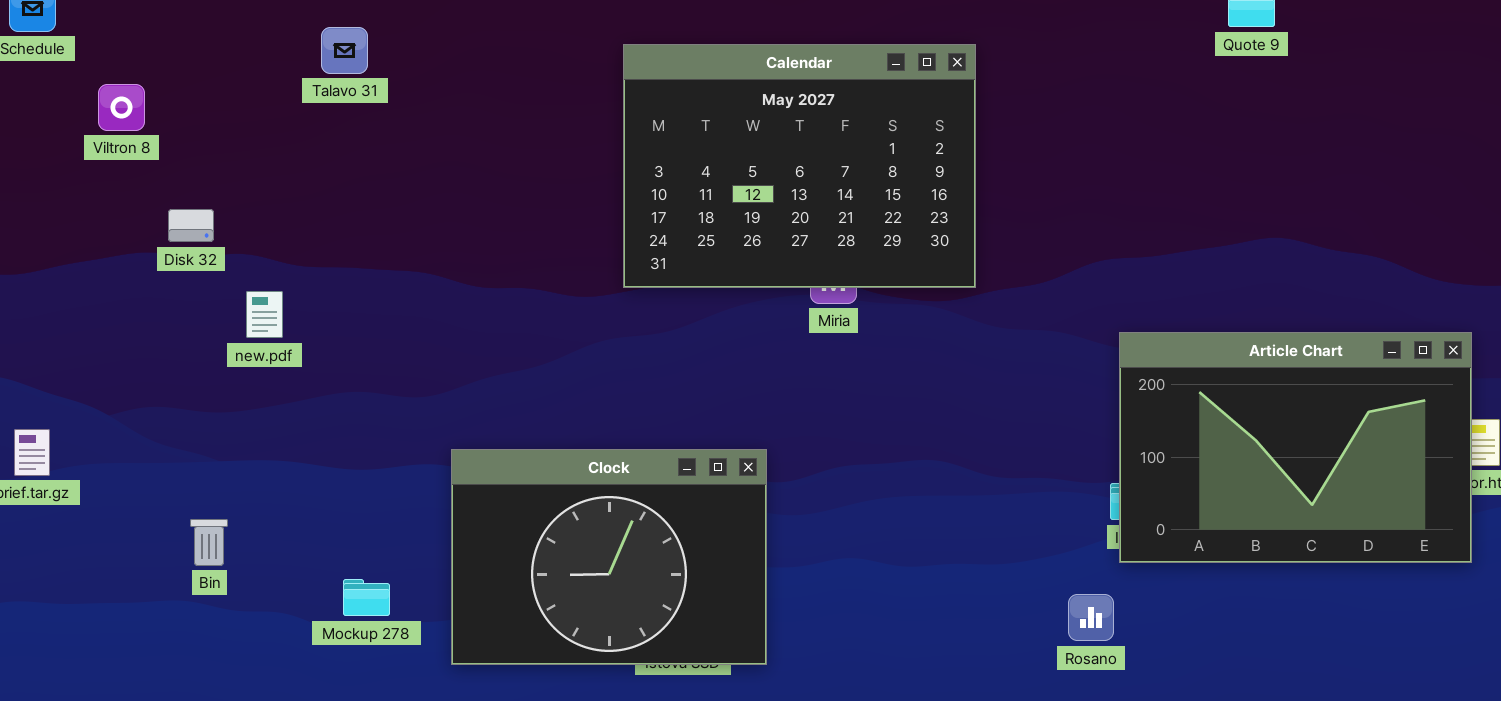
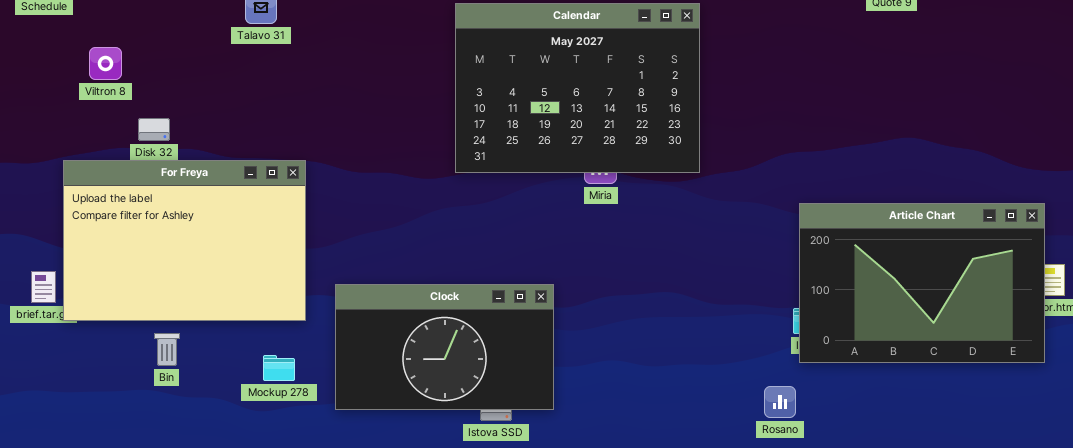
Viltron 8: [98,84,145,131] -> [89,47,122,80], moved
For Freya: none -> [63,160,306,321], opened
Clock: [451,449,767,665] -> [335,284,554,410], resized
Mockup 278: [343,579,390,616] -> [263,355,295,381], moved

